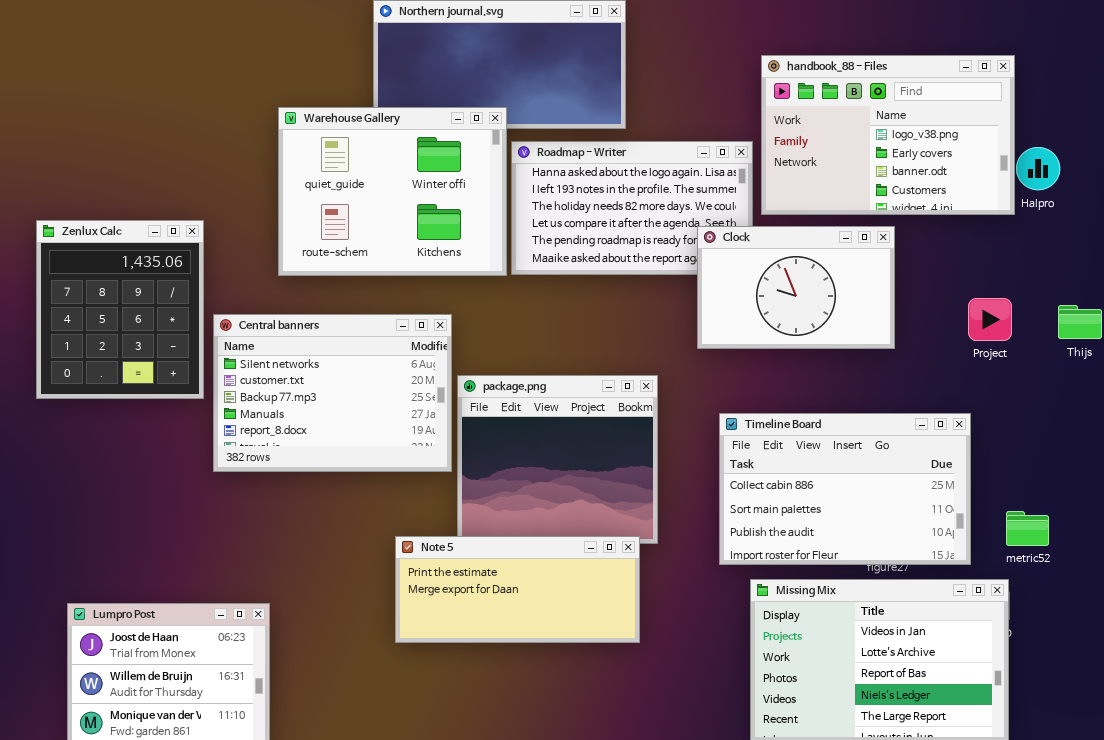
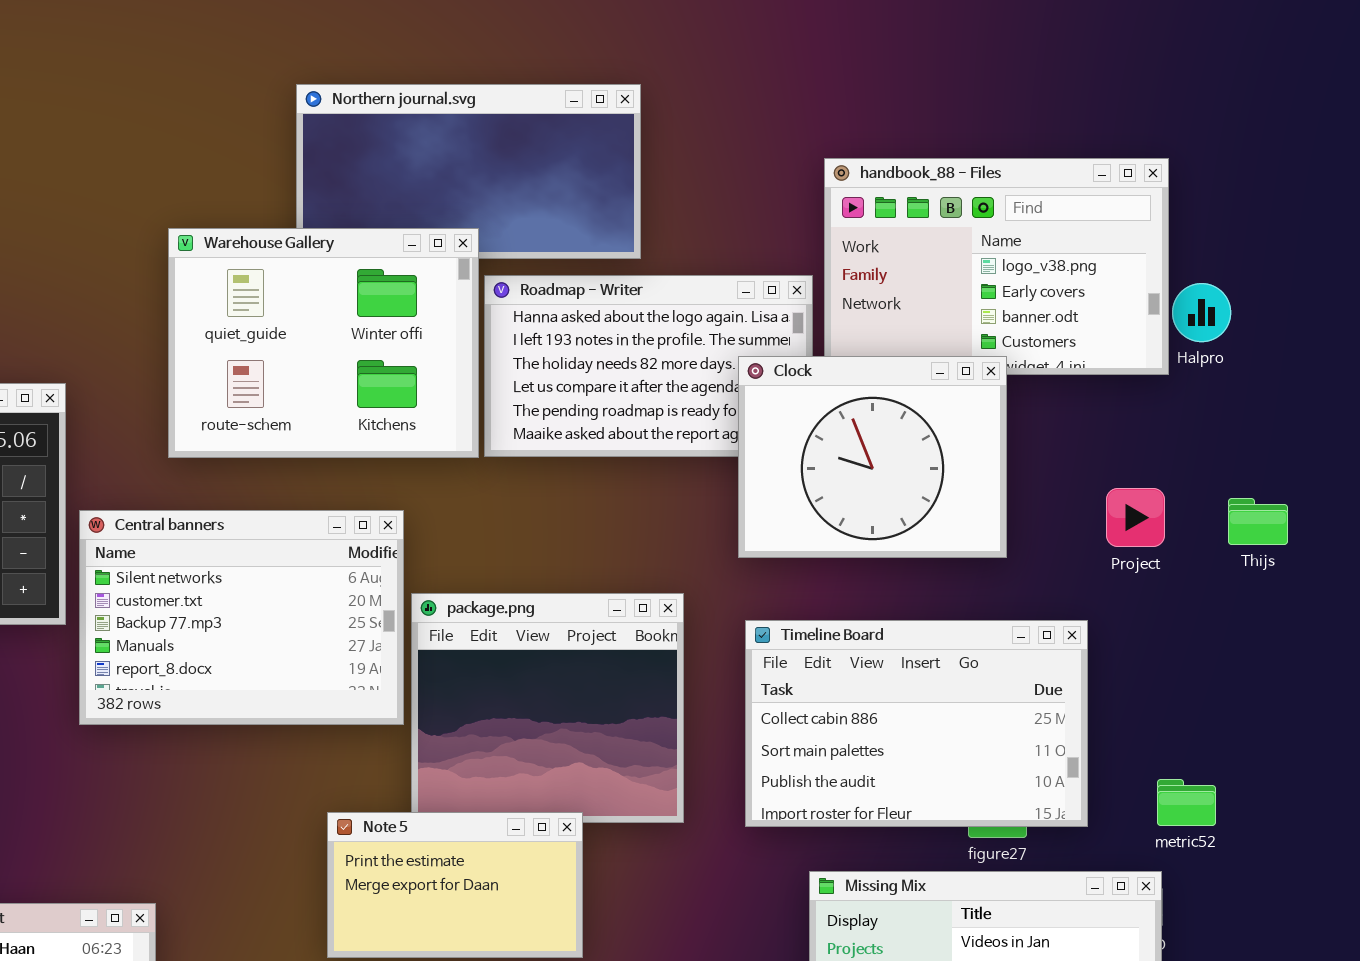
Clock: [697,226,895,349] -> [738,356,1007,558], resized
Timeline Board: [719,413,971,565] -> [745,620,1088,827], moved
Note 5: [395,536,640,643] -> [327,812,583,958], resized

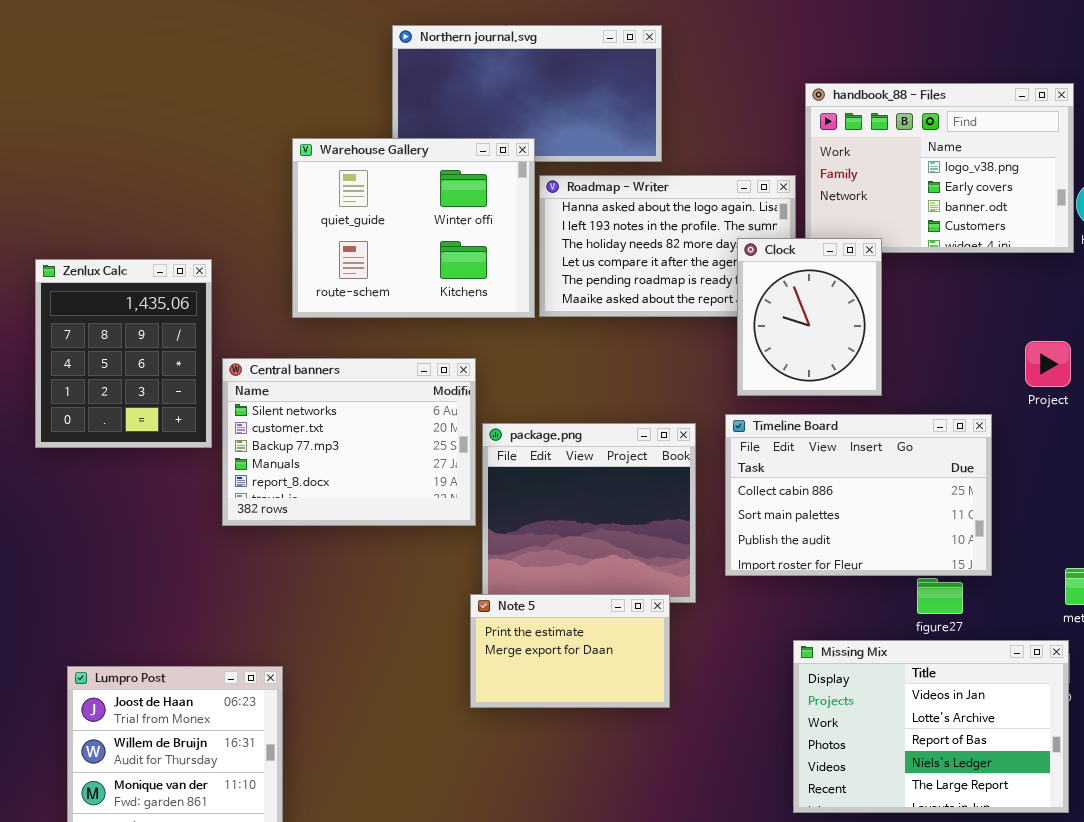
Clock: [738,356,1007,558] -> [737,238,882,396], resized
Timeline Board: [745,620,1088,827] -> [725,414,992,576], moved
Note 5: [327,812,583,958] -> [470,594,670,708], moved

